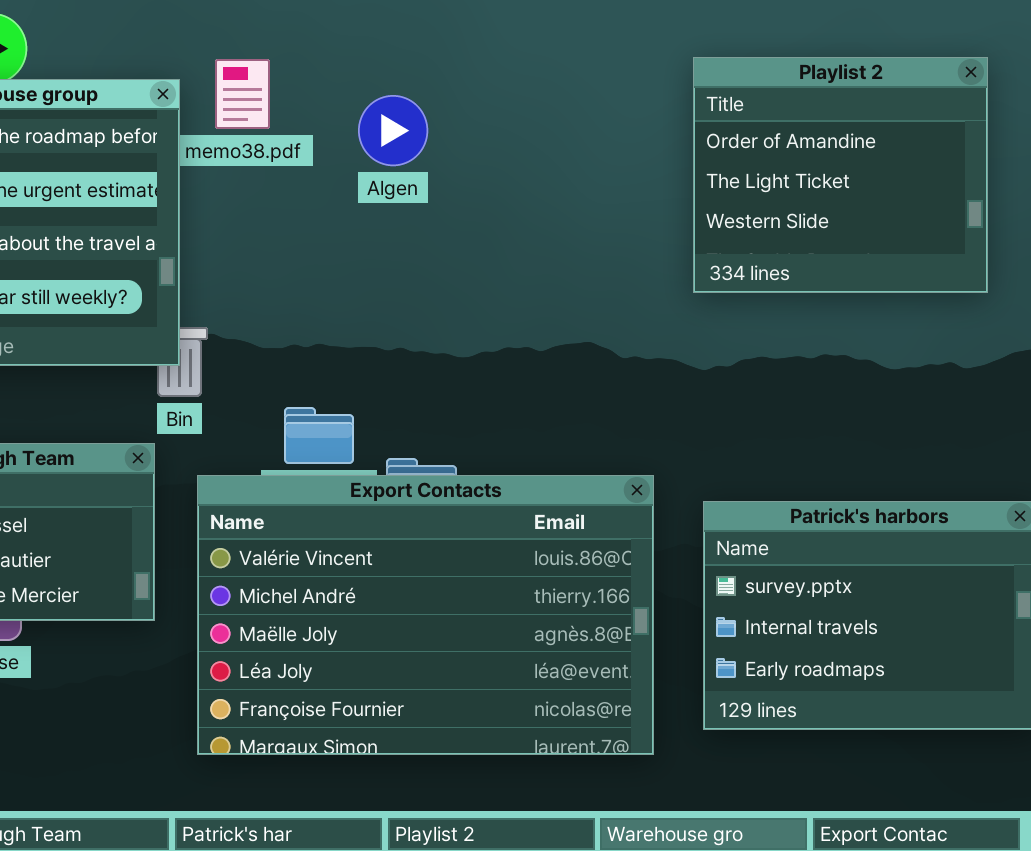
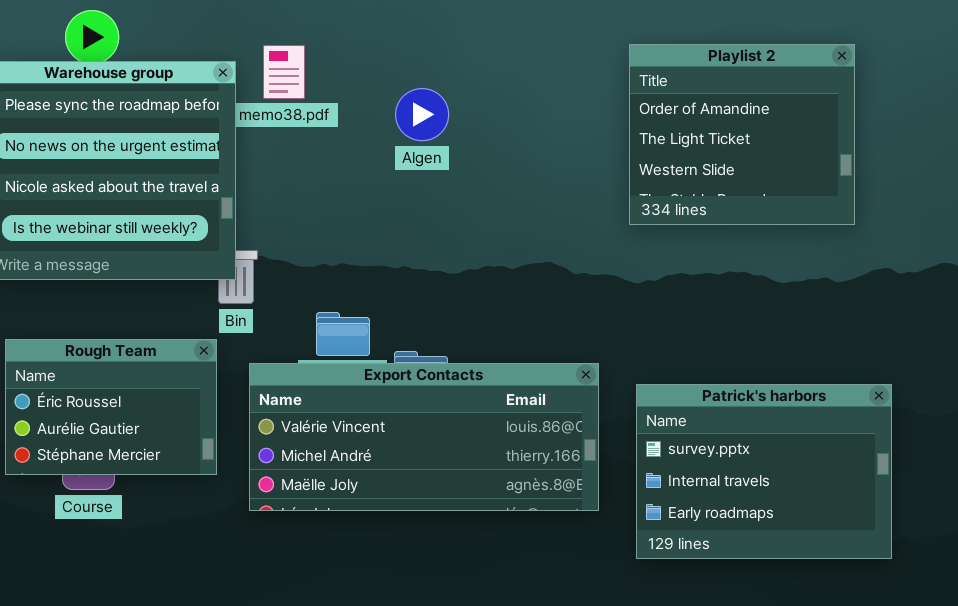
Algen: [358,95,428,166] -> [395,88,449,141], moved
Export Contacts: [197,475,654,755] -> [249,363,599,511], resized

